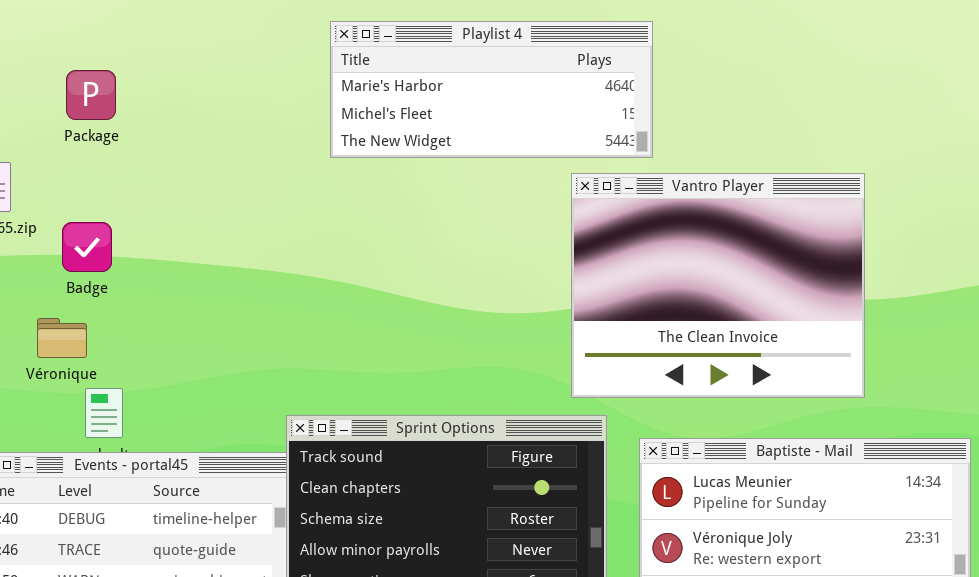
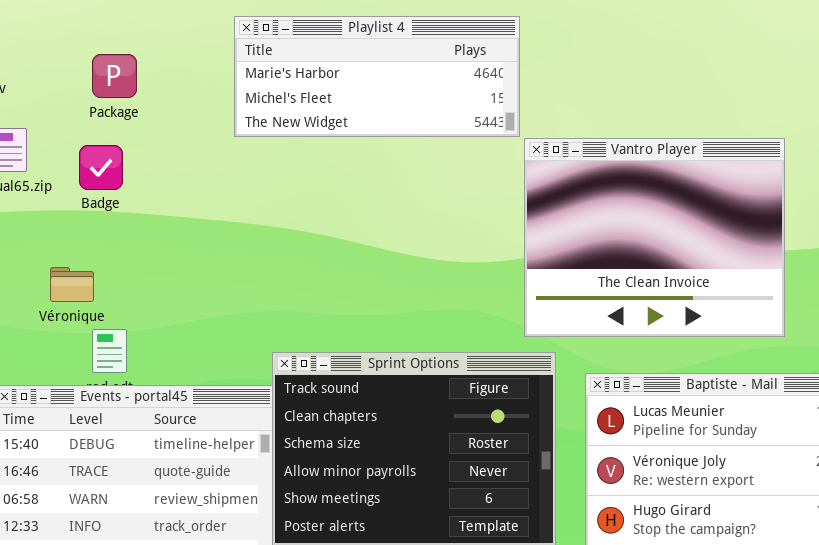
Playlist 4: [330,21,653,158] -> [234,16,520,137], moved
Package: [66,70,116,120] -> [92,54,137,98], moved
Badge: [62,222,112,272] -> [79,145,123,190], moved

